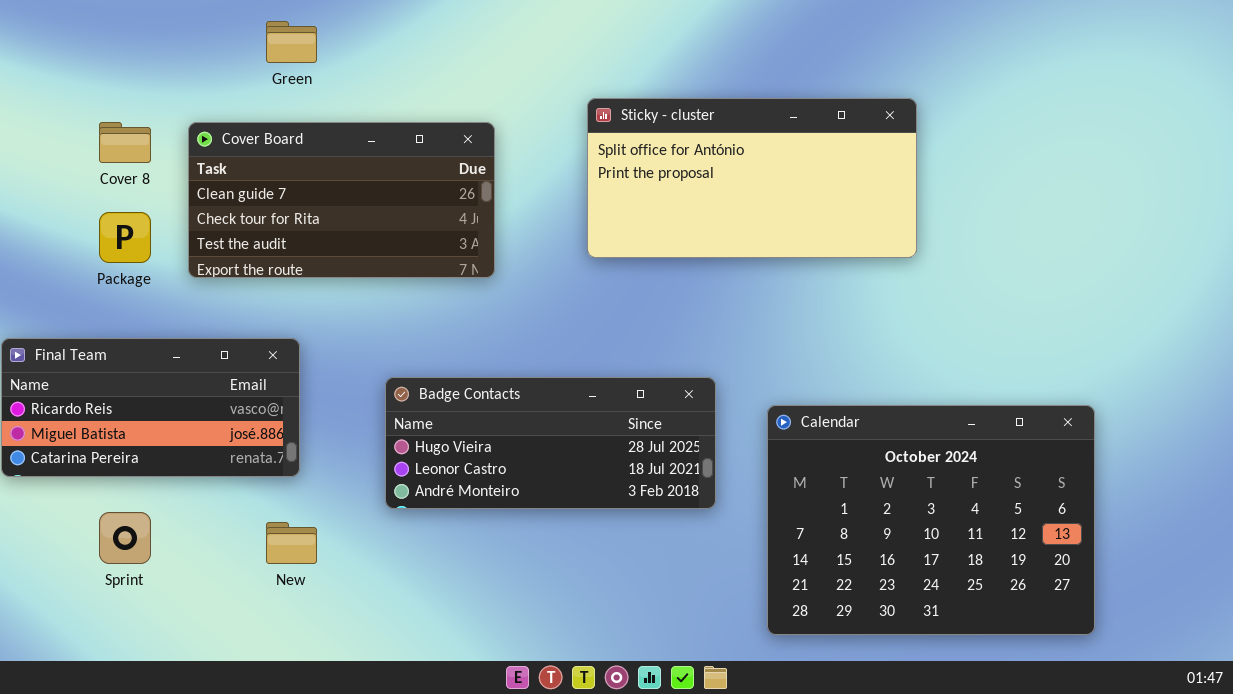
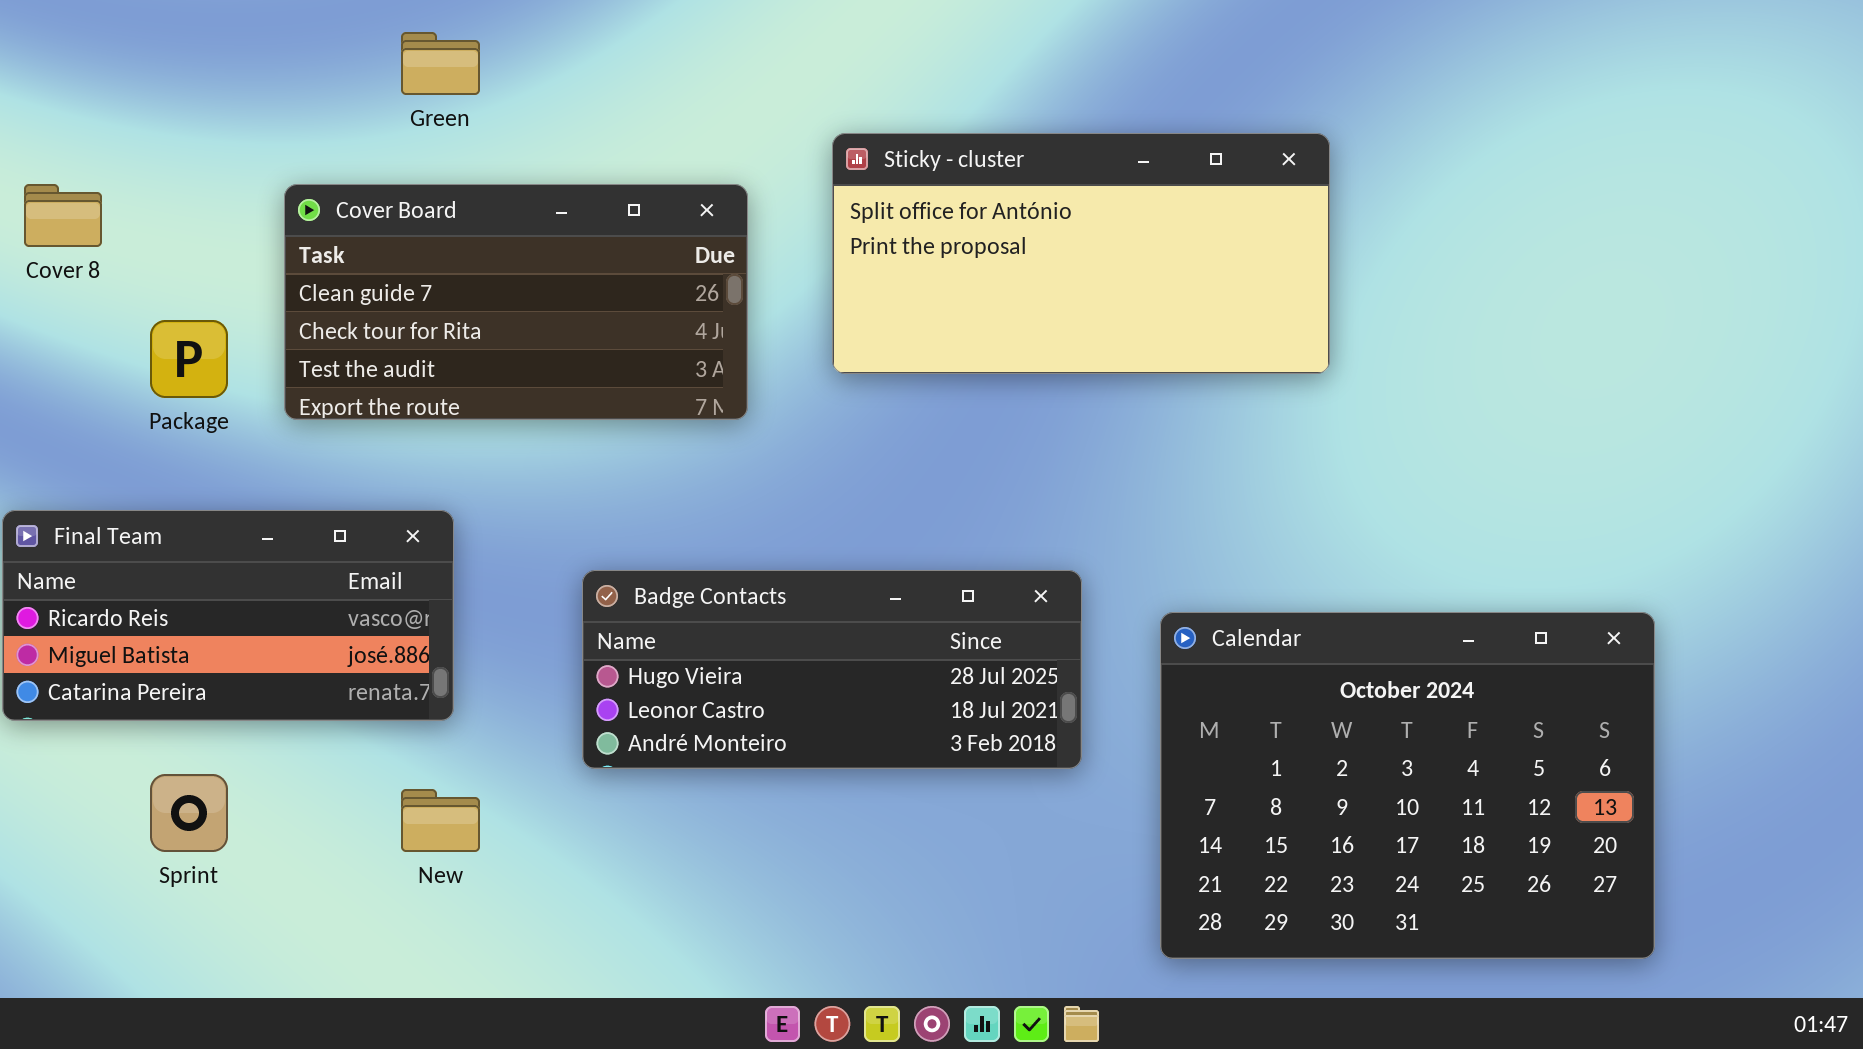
Sticky - cluster: [587,98,917,258] -> [832,133,1330,374], moved
Cover 8: [99,122,151,163] -> [24,184,102,247], moved

